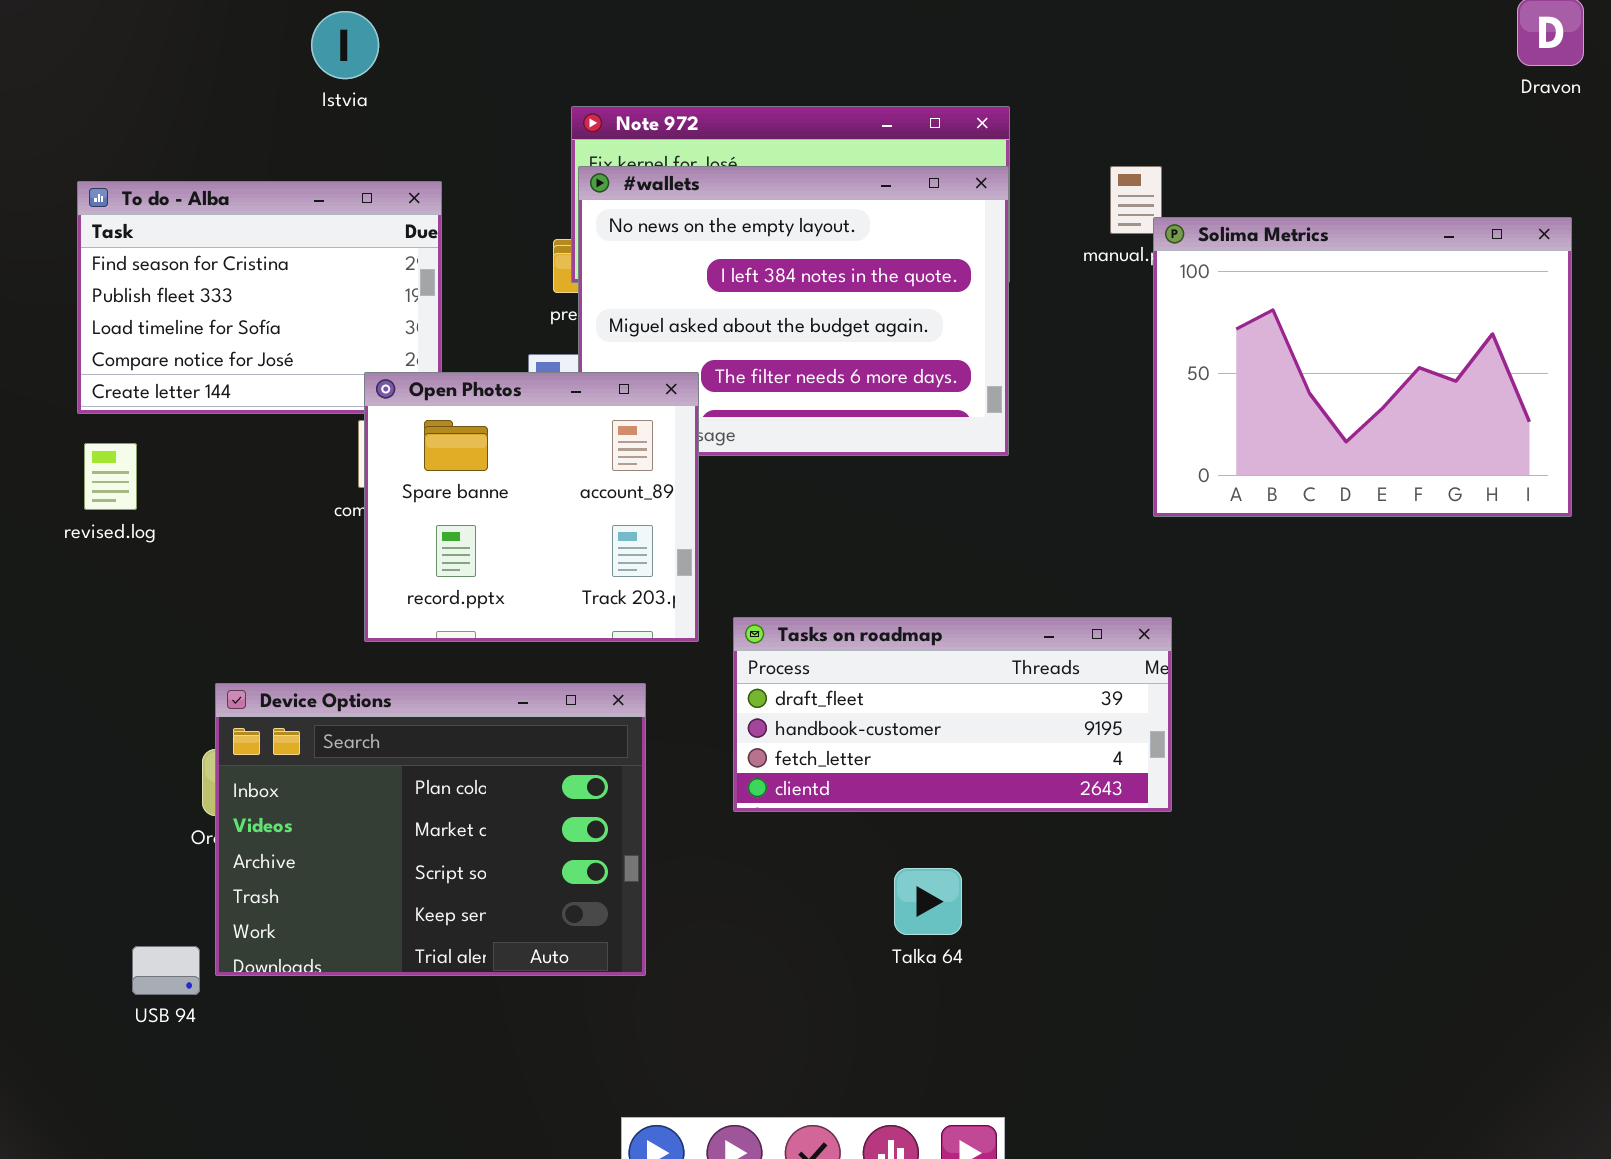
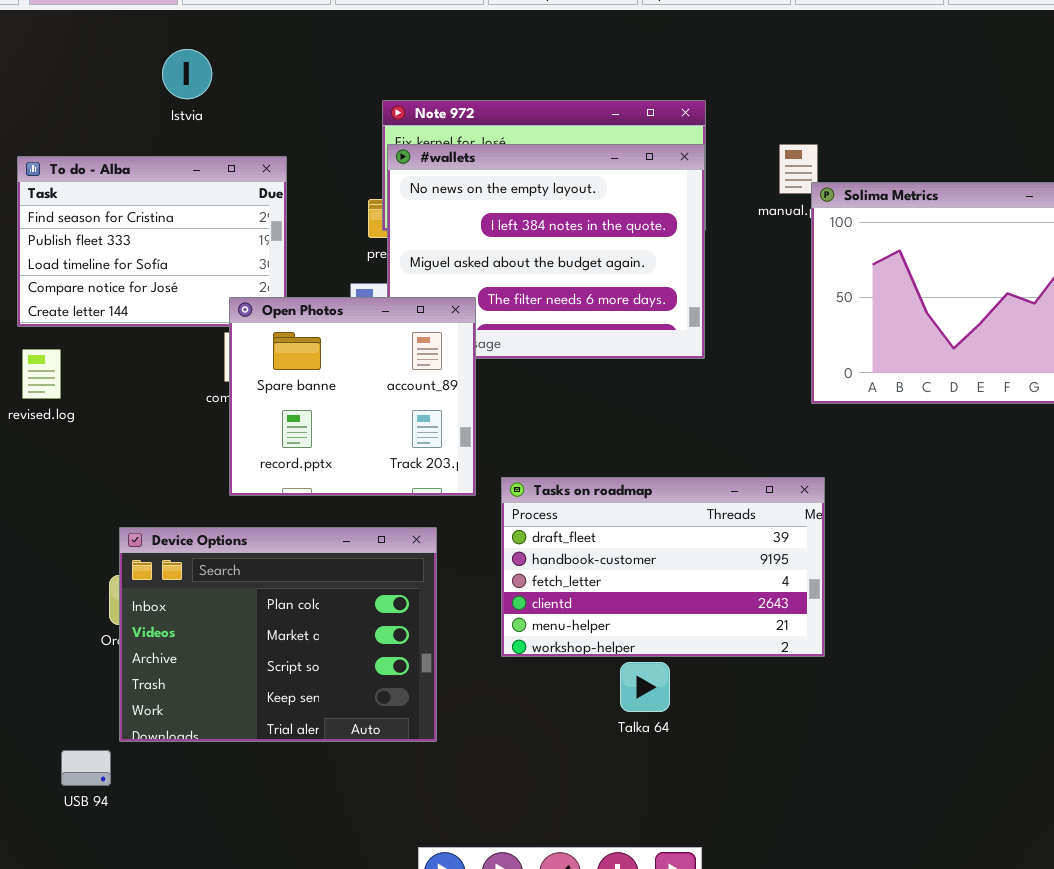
Istvia: [311,11,379,79] -> [162,49,212,99], moved
Tasks on roadmap: [733,617,1172,812] -> [501,477,825,657], resized
USB 94: [132,946,200,995] -> [61,750,111,786], moved

